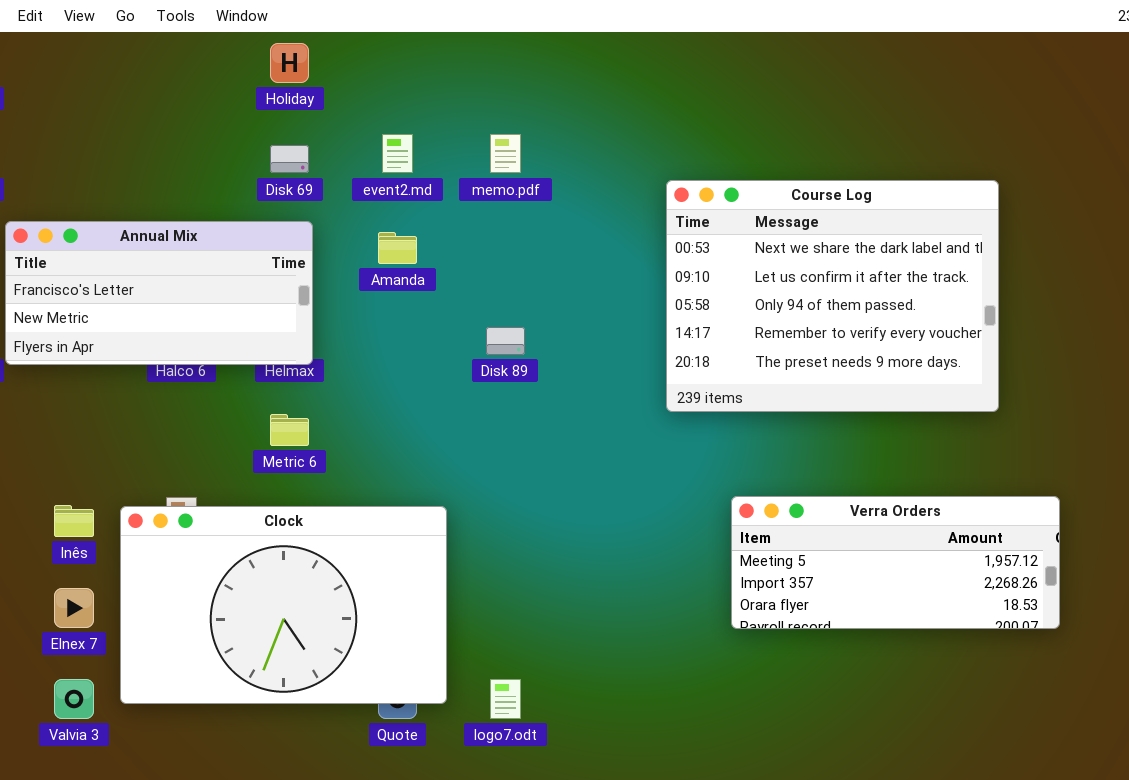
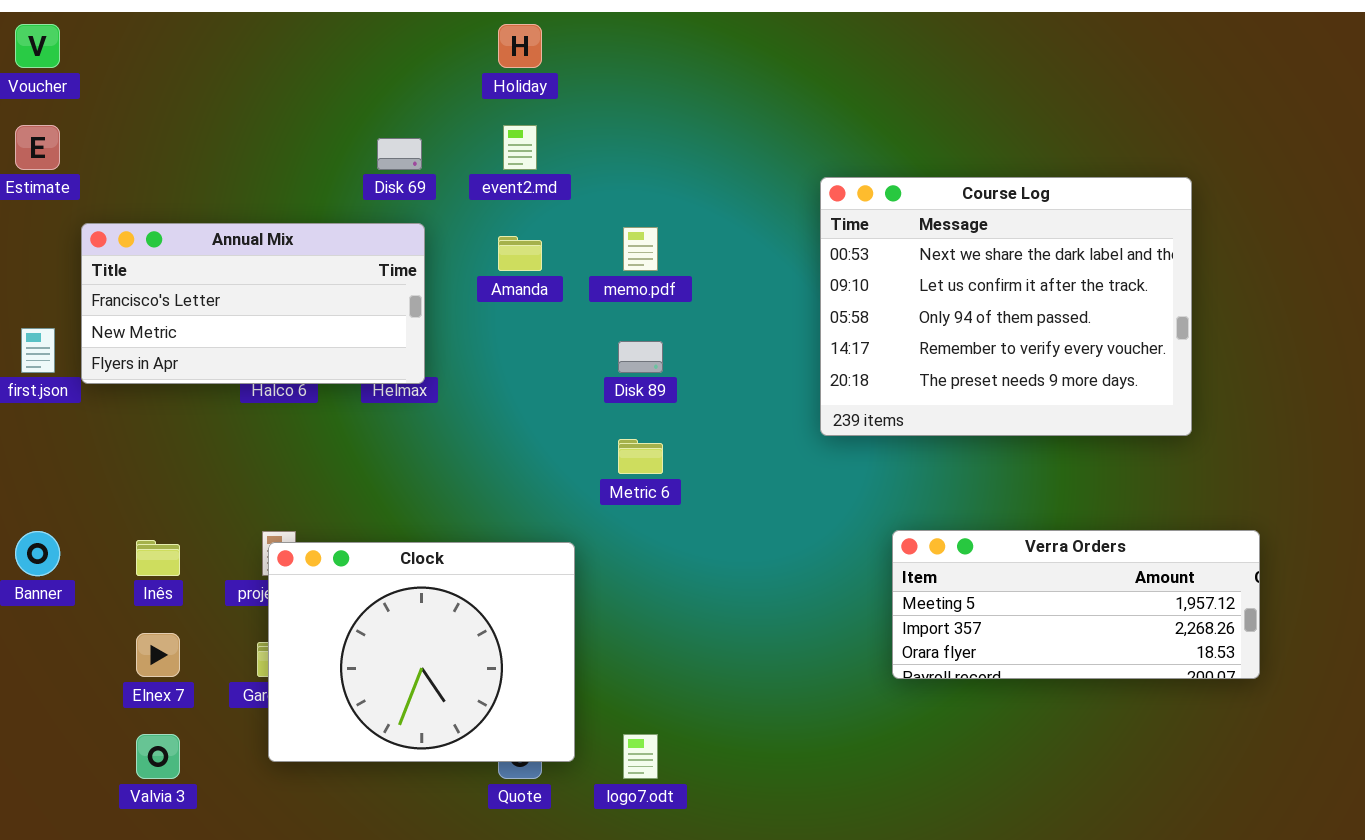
Holiday: [270,43,309,83] -> [498,24,542,68], moved
memo.pdf: [490,134,521,173] -> [623,227,658,271], moved
Metric 6: [270,414,309,446] -> [618,439,663,474], moved
Clock: [120,506,447,704] -> [268,542,575,762], resized

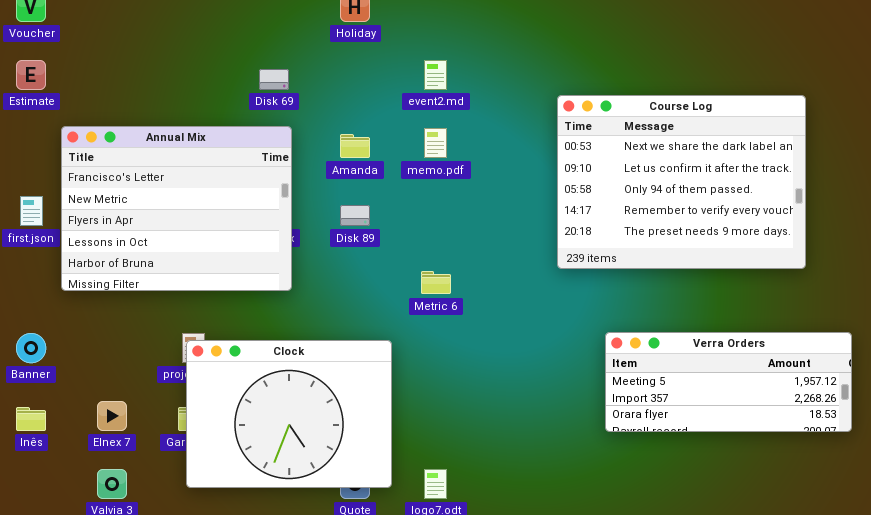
event2.md: [503,125,537,170] -> [424,60,447,90], moved
Annual Mix: [81,223,425,384] -> [61,126,292,291], resized
Disk 89: [618,341,663,373] -> [340,205,370,226], moved
Inês: [136,540,180,576] -> [16,407,46,431], moved

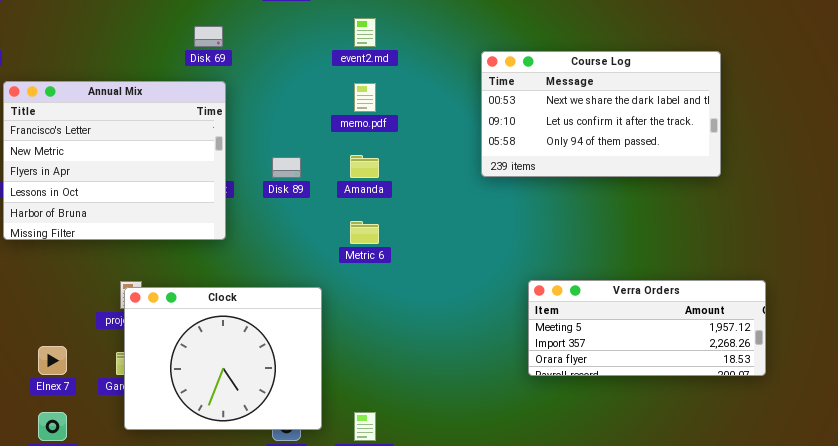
Course Log: [557,95,806,269] -> [481,51,721,177], resized
Amanda: [340,134,370,158] -> [350,155,379,178], moved

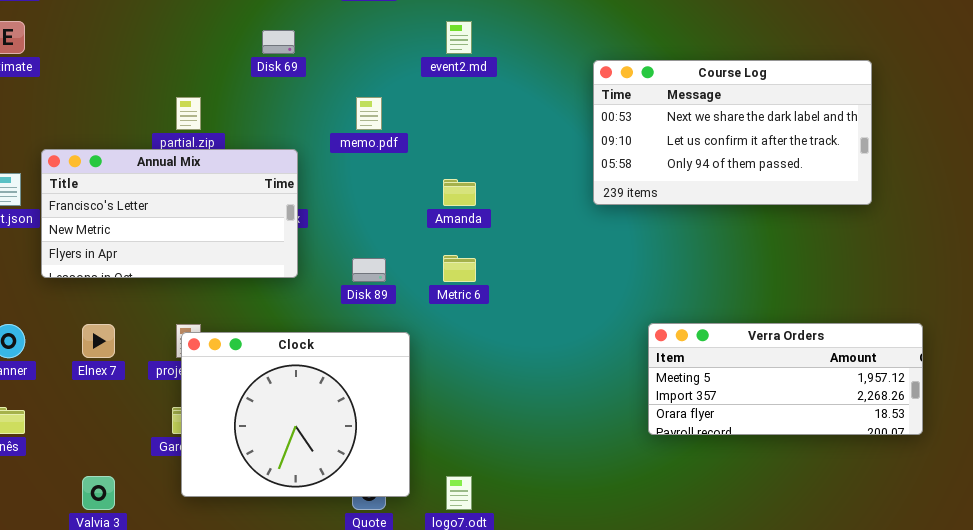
Annual Mix: [3,81,226,240] -> [41,149,298,278], resized
memo.pdf: [354,83,376,112] -> [356,97,382,130], moved
Disk 89: [272,157,301,178] -> [352,258,386,282], moved
Elnex 7: [38,346,67,375] -> [82,324,115,358], moved

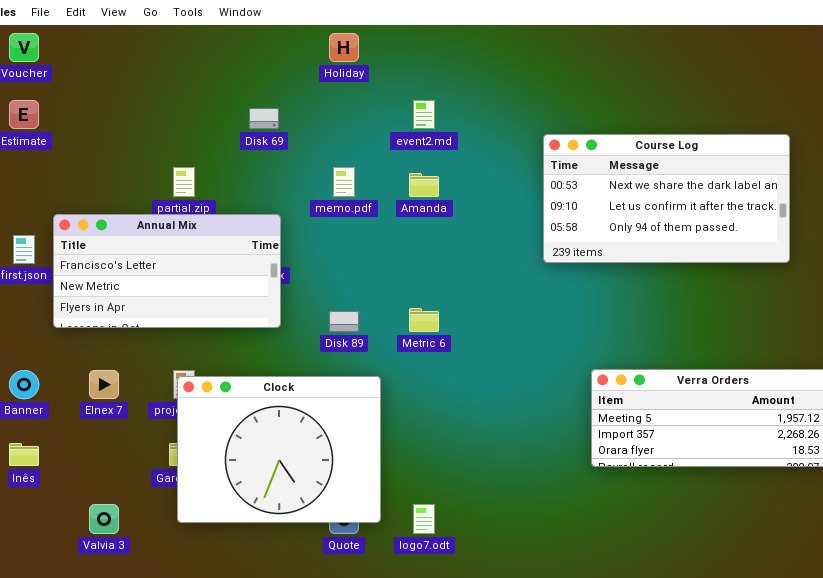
Amanda: [443,179,476,206] -> [409,173,439,197], moved

